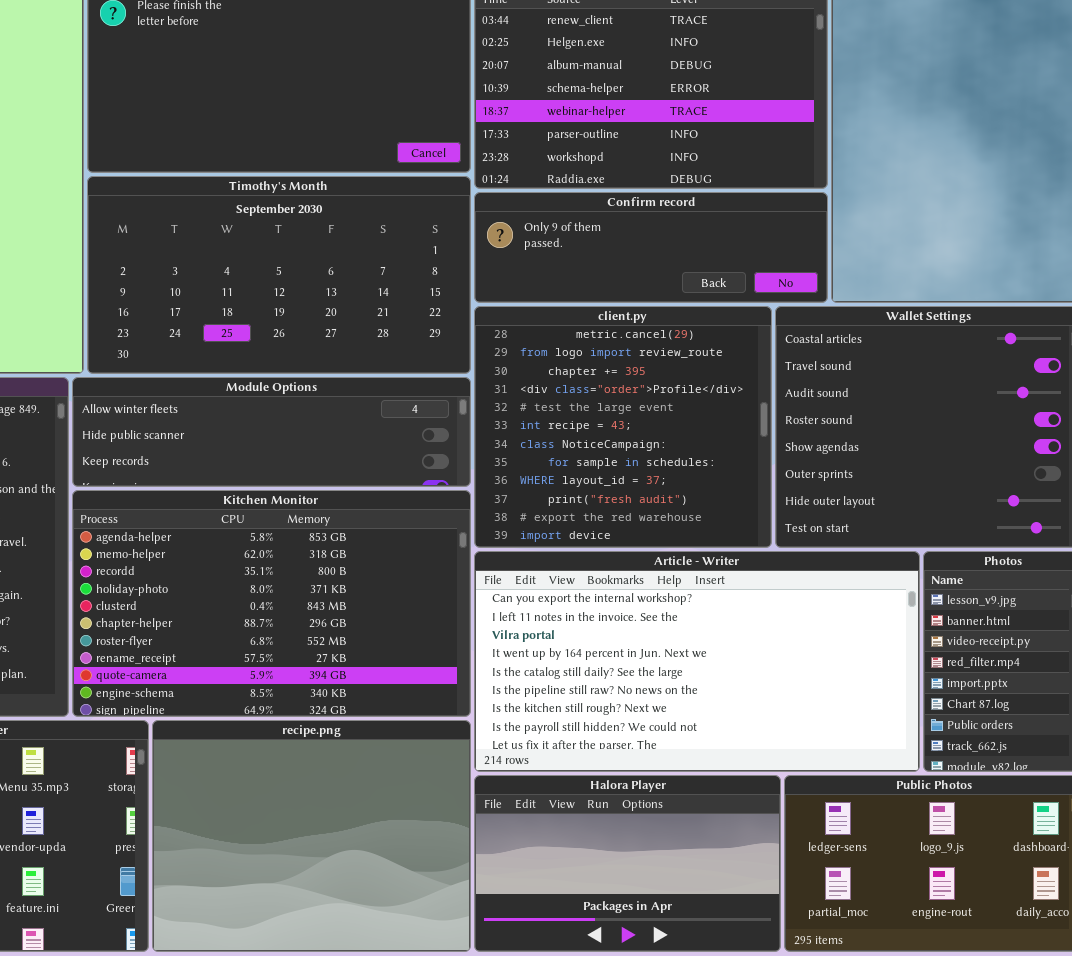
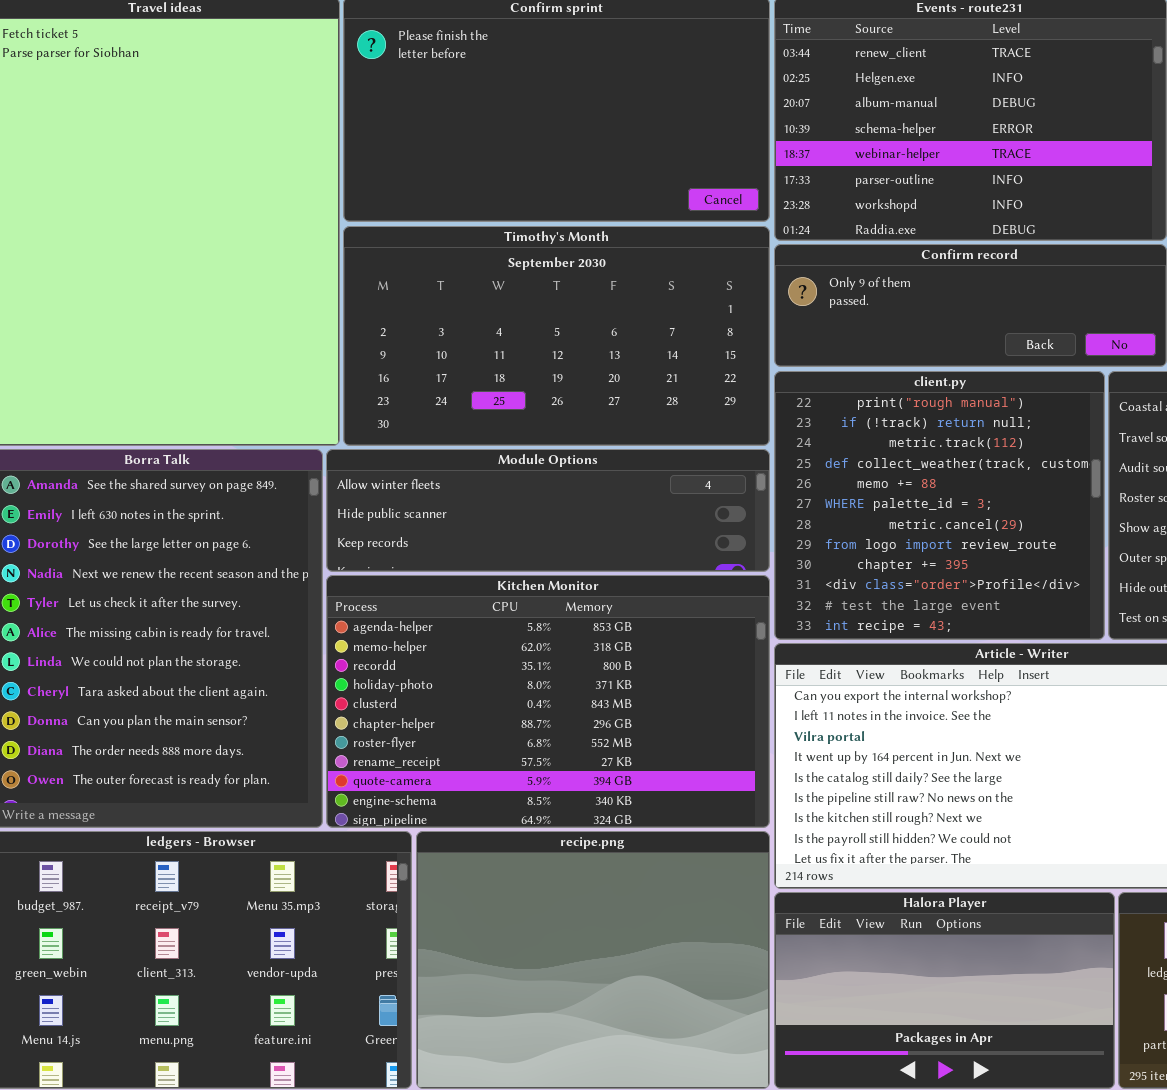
client.py: [474,306,772,548] -> [774,371,1105,640], scrolled up 6 rows

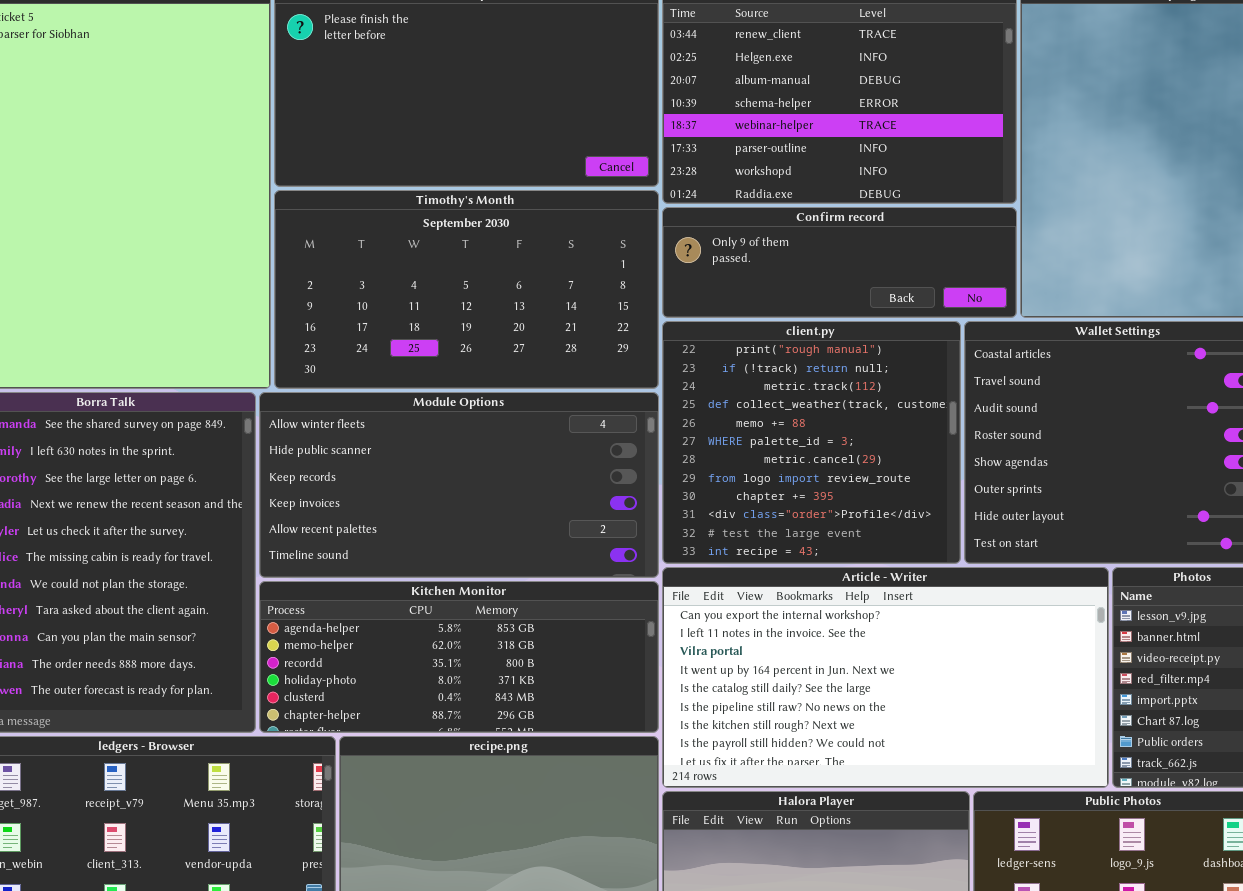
Module Options: [326,449,770,572] -> [259,392,659,578], resized
Kitchen Monitor: [326,575,770,828] -> [259,581,659,733], resized

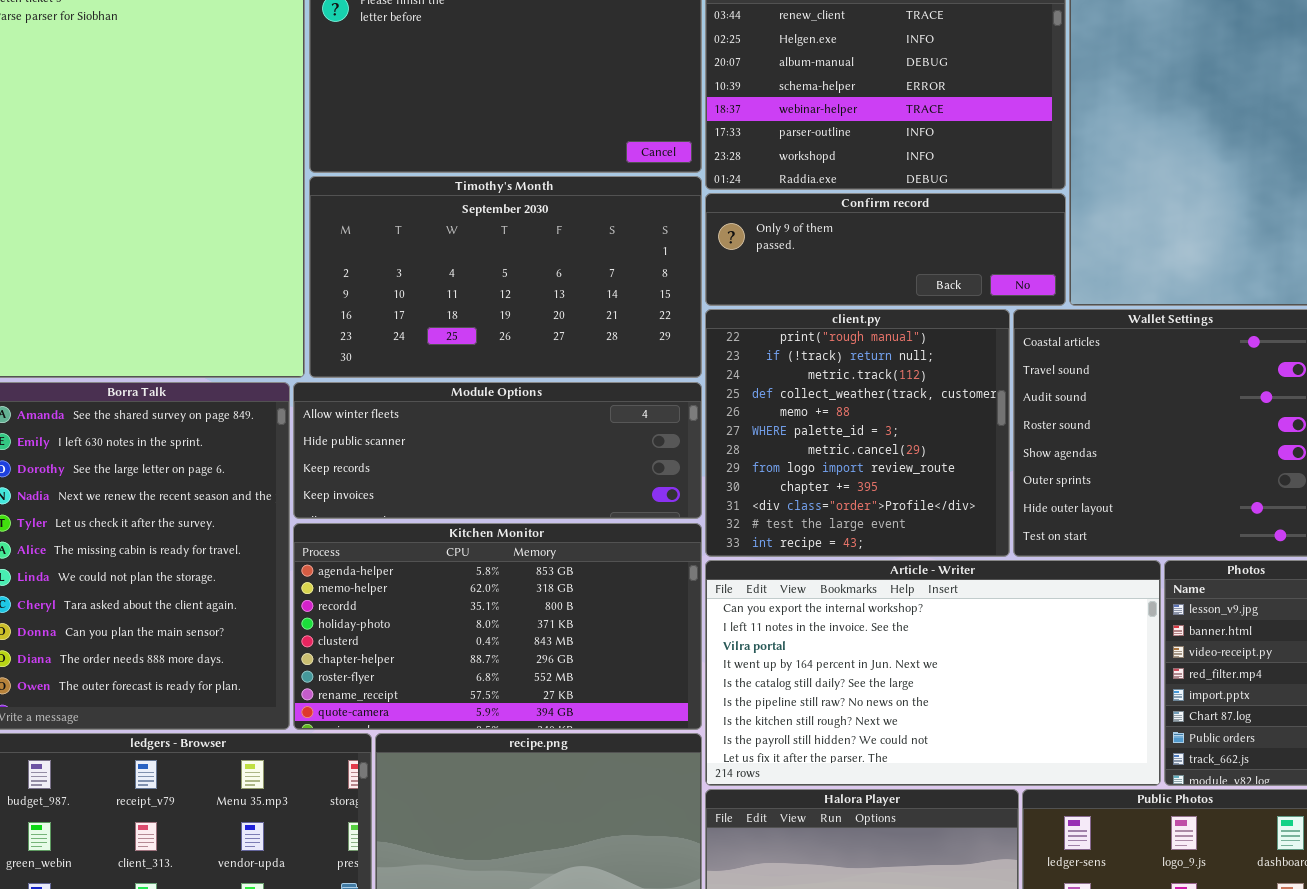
Module Options: [259,392,659,578] -> [293,382,702,519], resized
Kitchen Monitor: [259,581,659,733] -> [293,523,702,730], resized

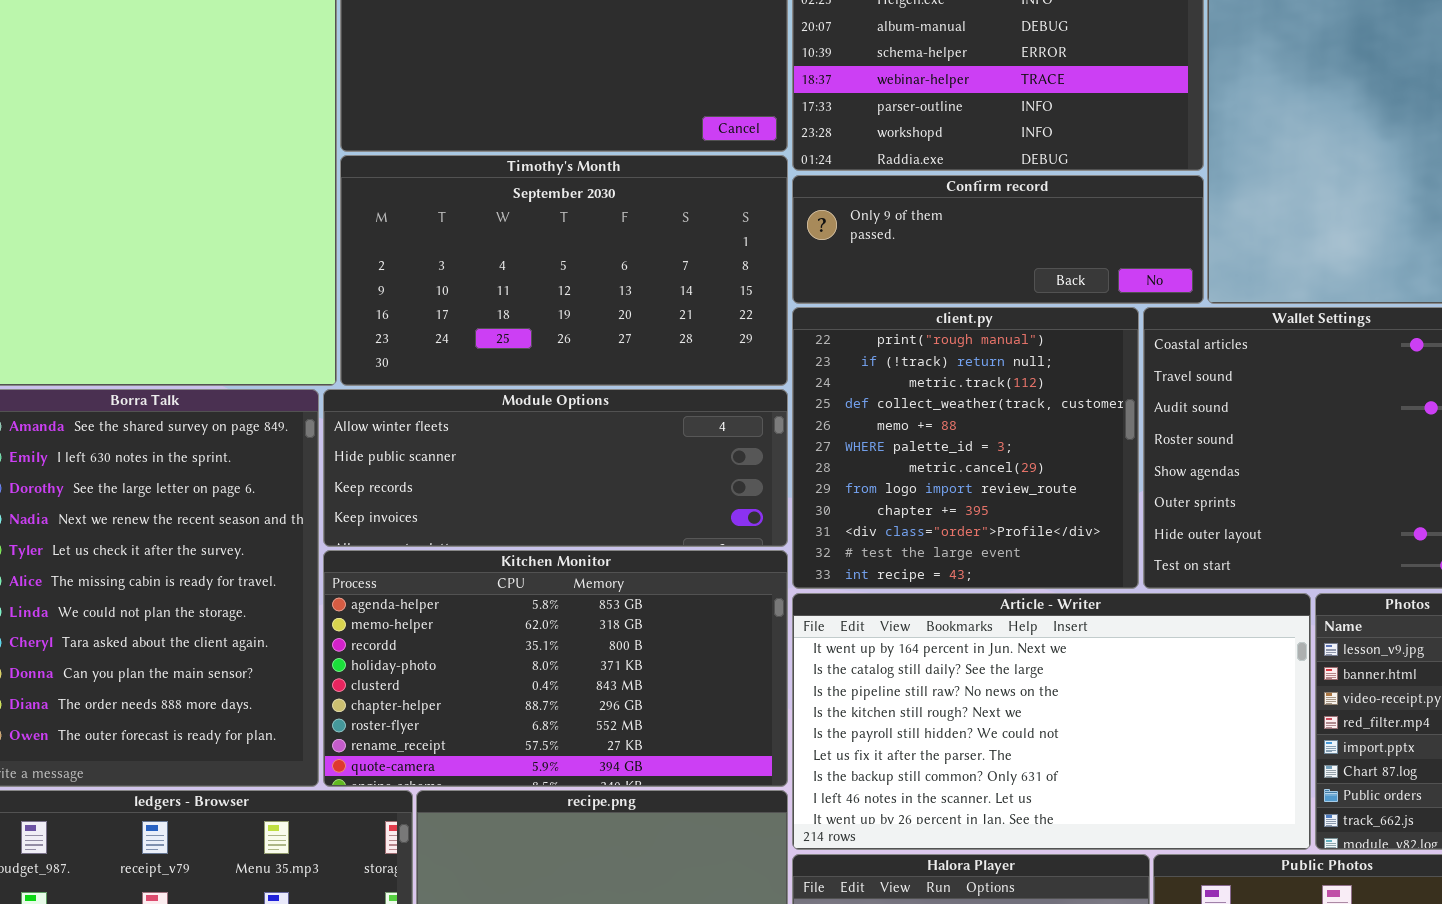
Article - Writer: [705,560,1161,786] -> [792,593,1311,850], scrolled down 3 rows

